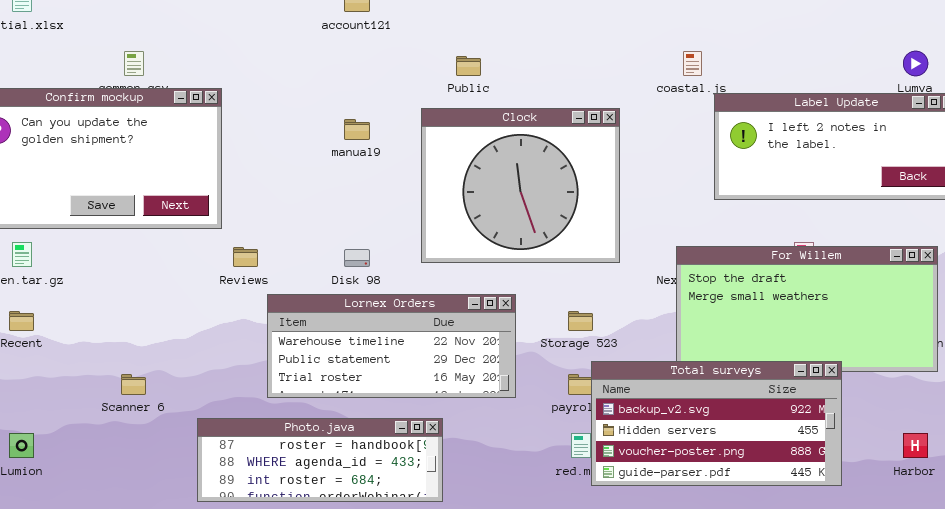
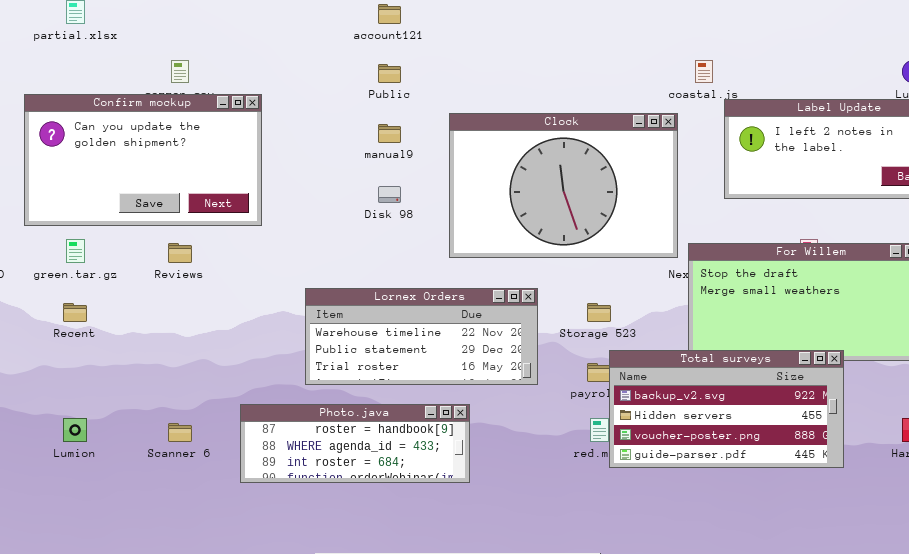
Public: [456,56,481,76] -> [378,64,401,83], moved
Clock: [421,108,620,263] -> [449,113,678,258], resized
Reviews: [233,247,258,267] -> [168,243,192,263], moved
Disk 98: [344,249,370,267] -> [378,186,401,203], moved
Scanner 6: [121,374,146,395] -> [168,423,192,442], moved

